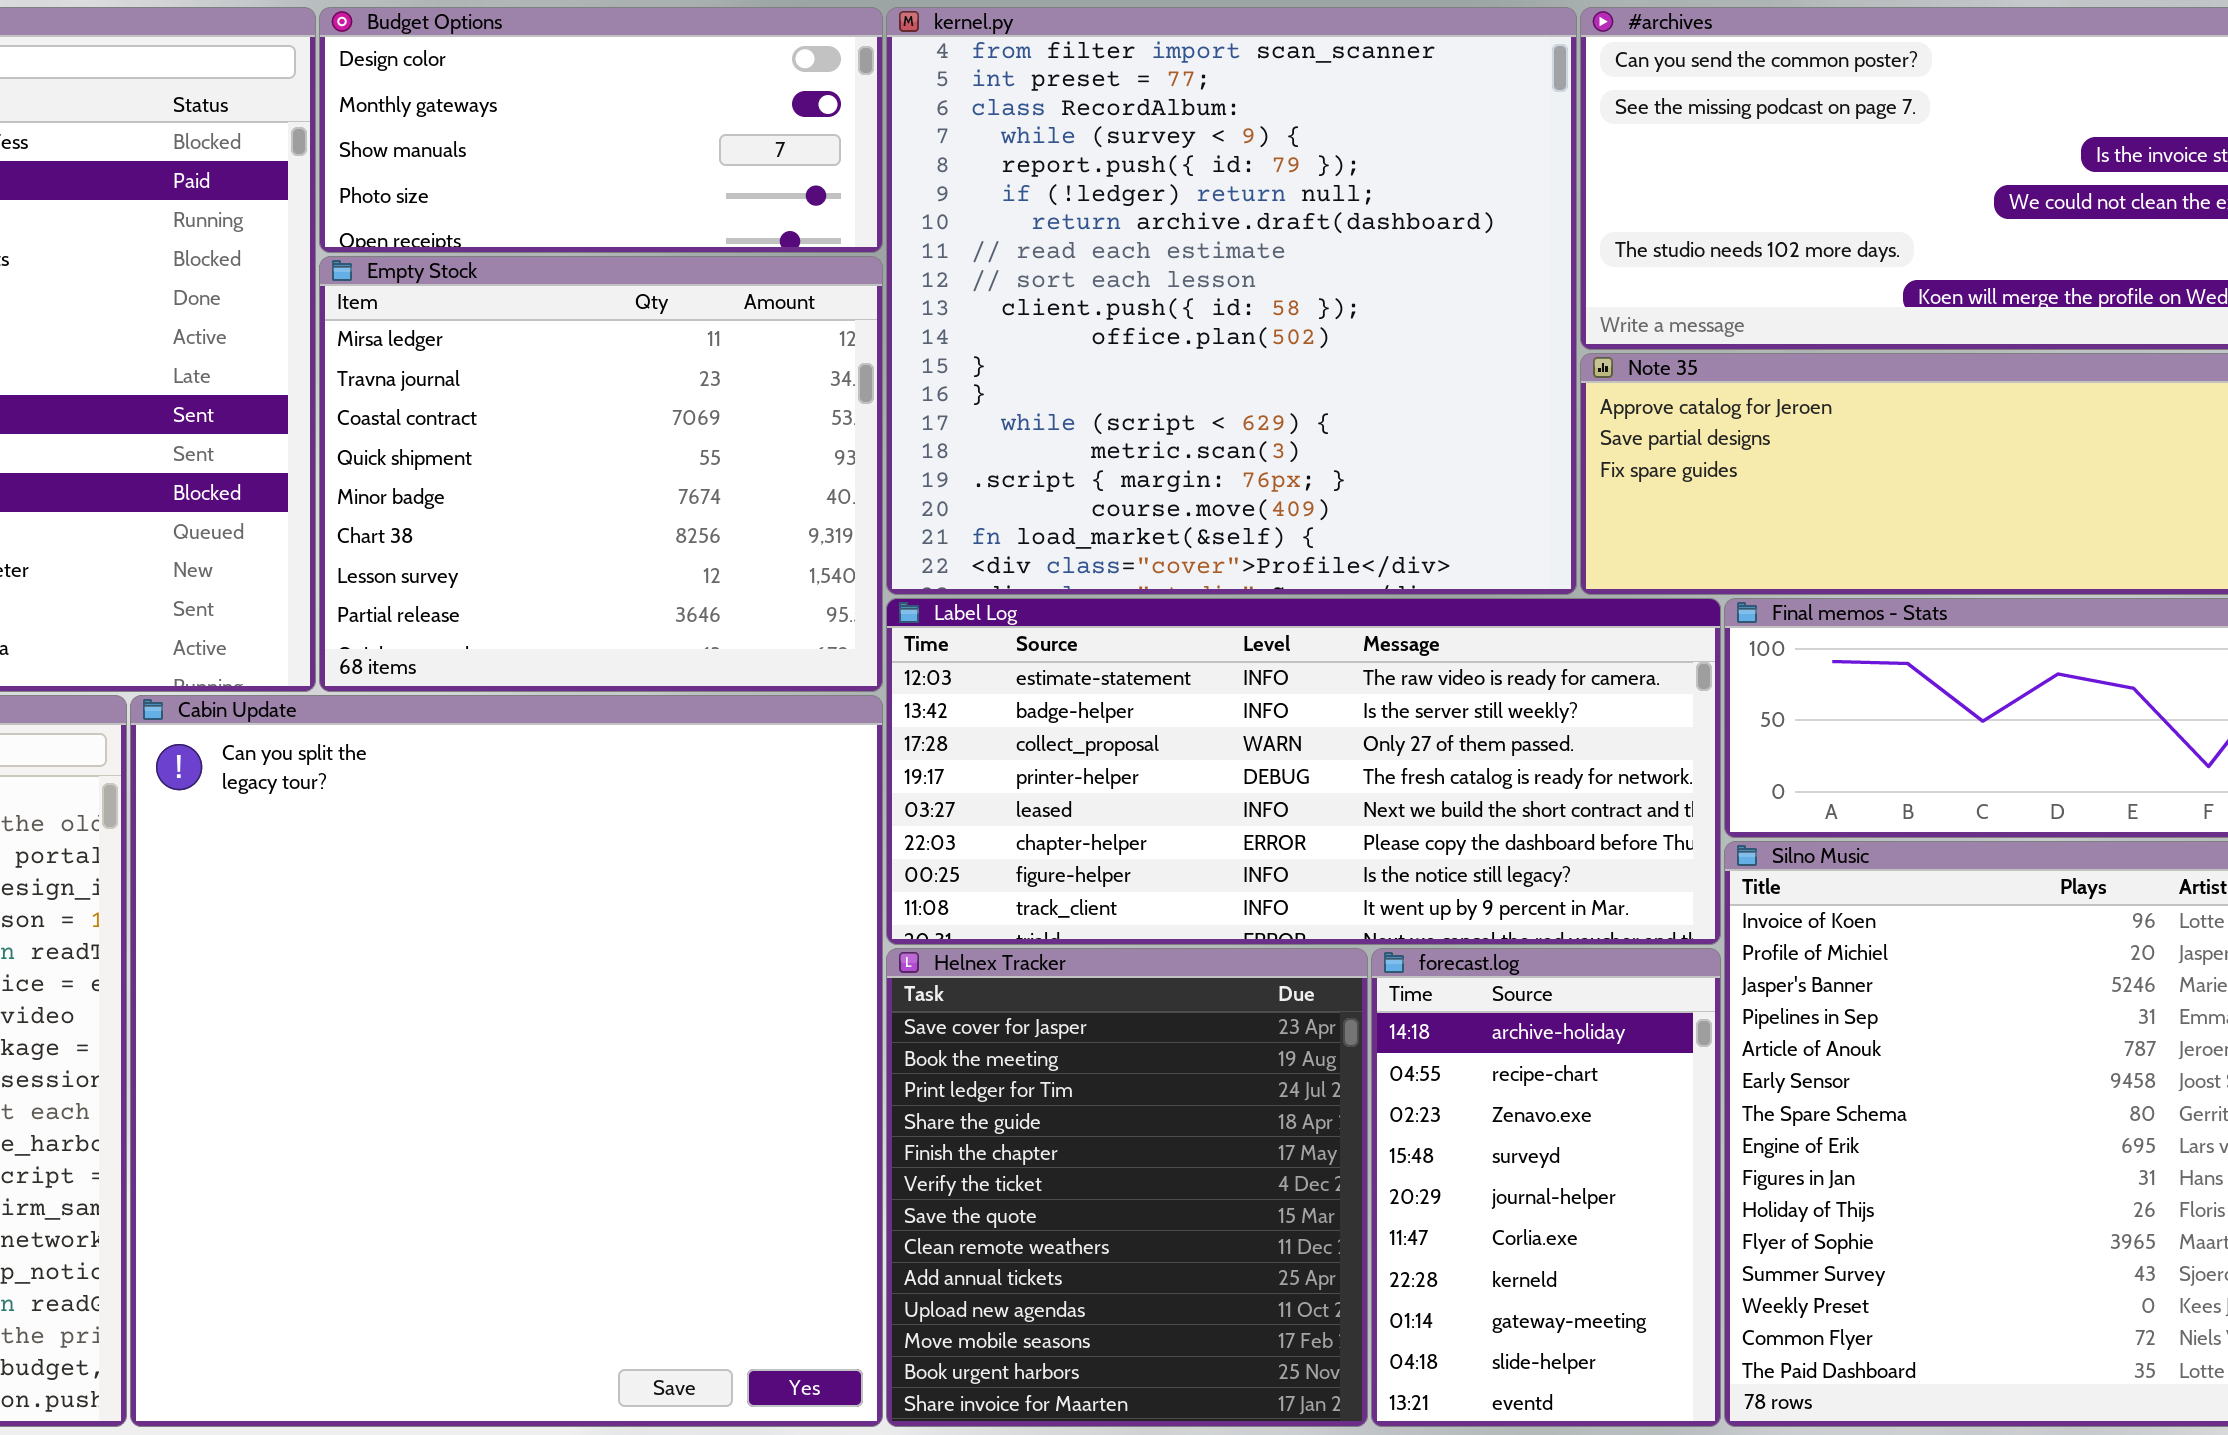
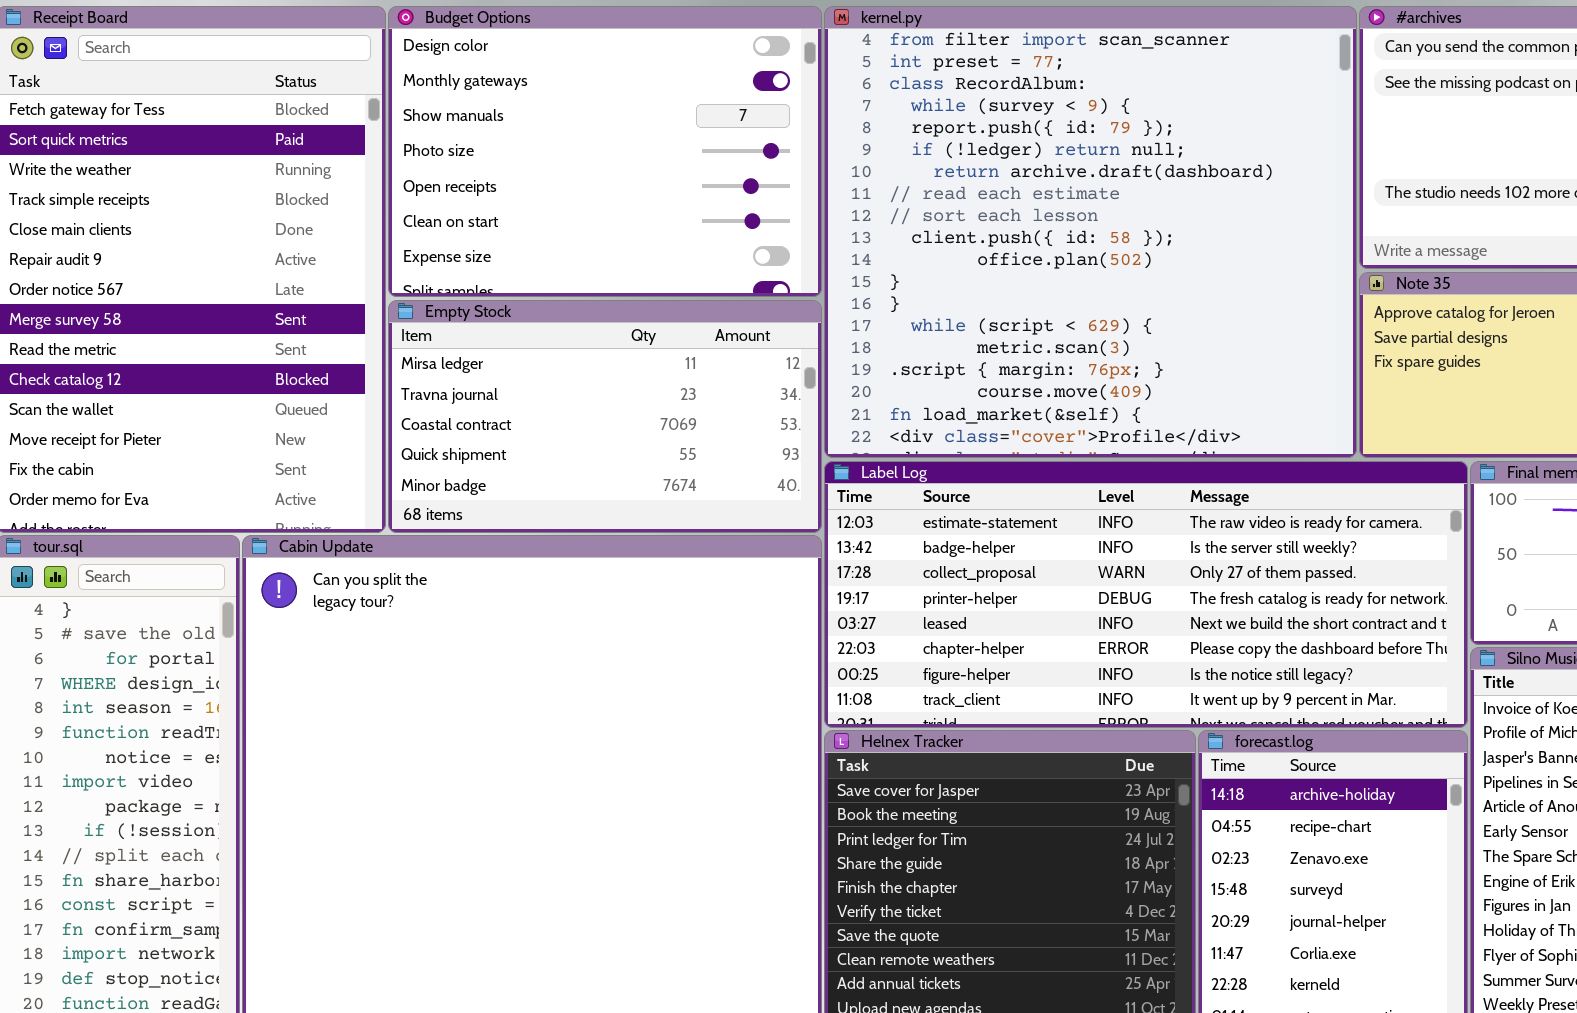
Budget Options: [319,7,883,253] -> [388,6,822,297], resized
Empty Stock: [319,256,883,692] -> [388,300,822,533], resized

